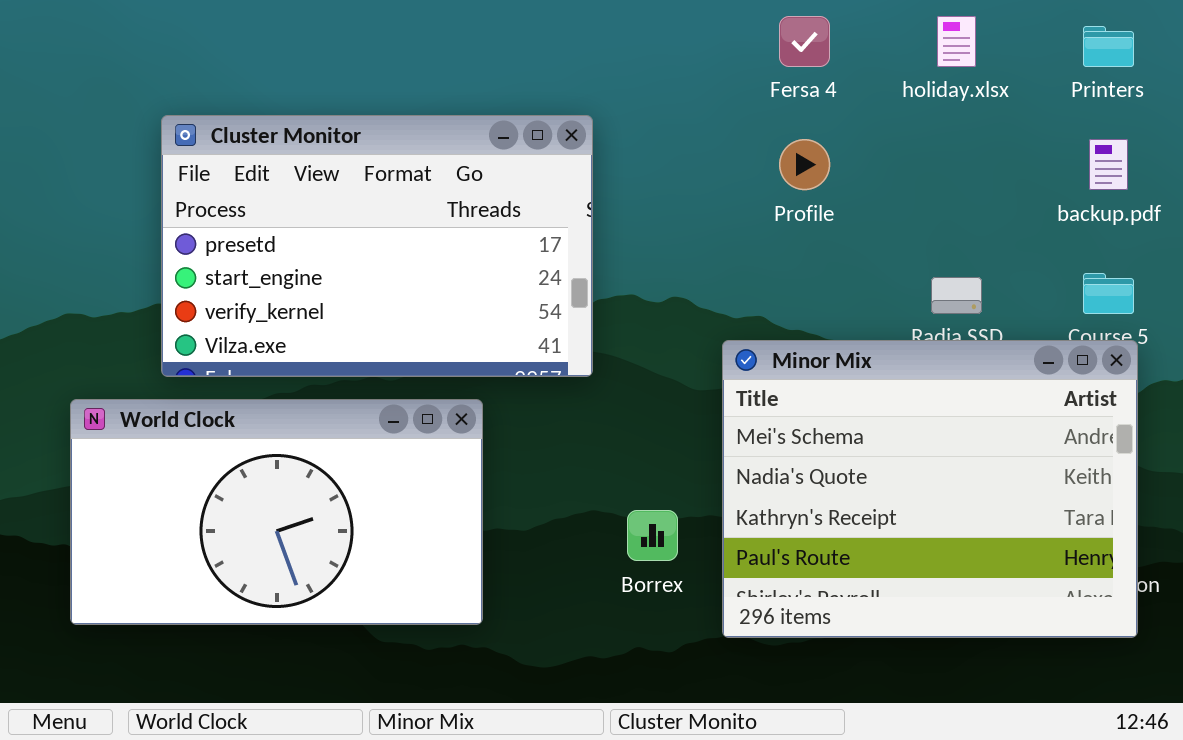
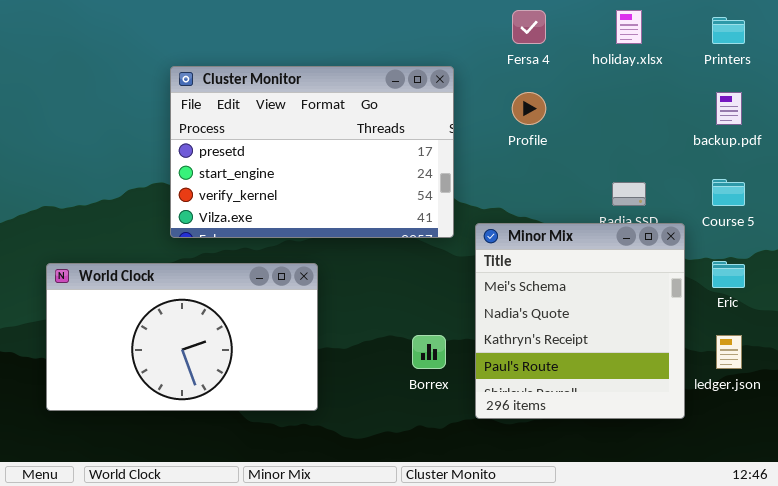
Cluster Monitor: [161,115,593,377] -> [170,66,454,238], moved
Minor Mix: [722,340,1138,638] -> [475,223,685,419], resized

